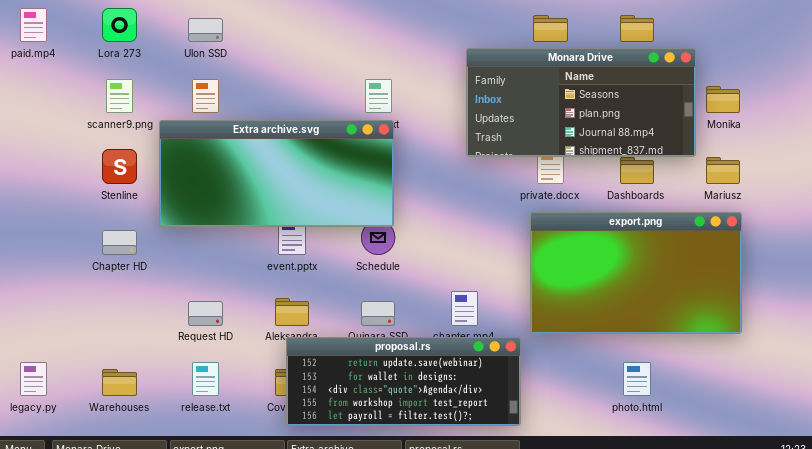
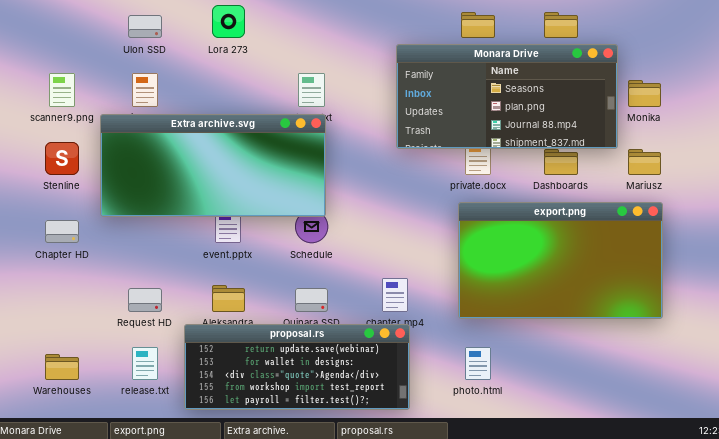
Lora 273: [102,8,137,42] -> [212,5,245,38], moved
proposal.rs: [286,337,521,426] -> [184,324,410,410], moved
photo.html: [623,362,651,396] -> [465,347,491,380], moved

